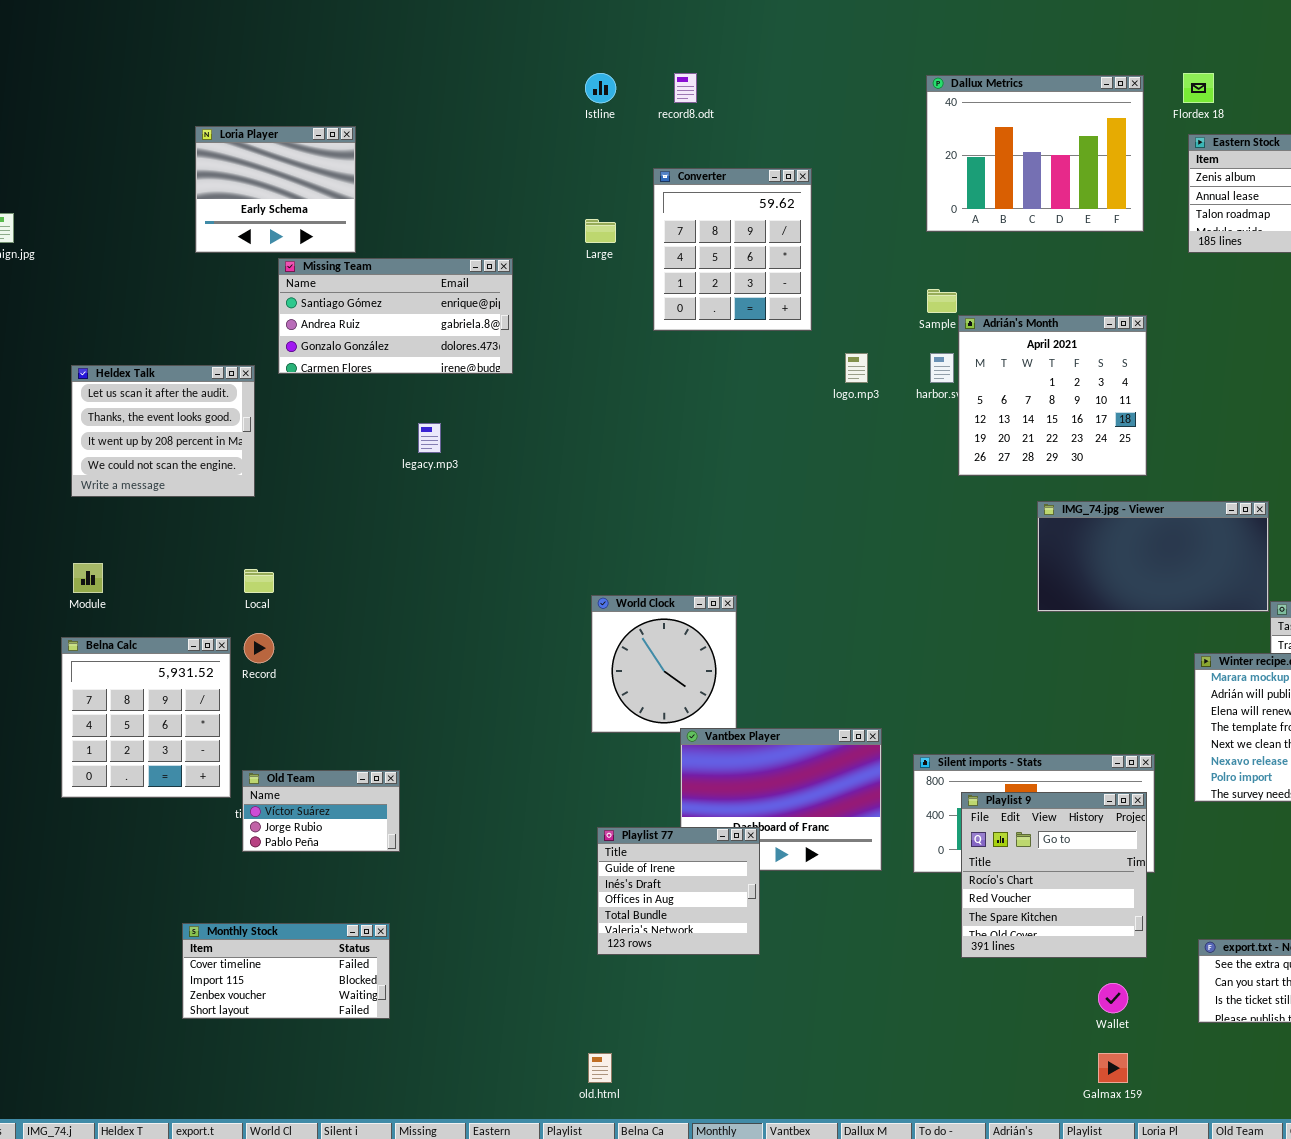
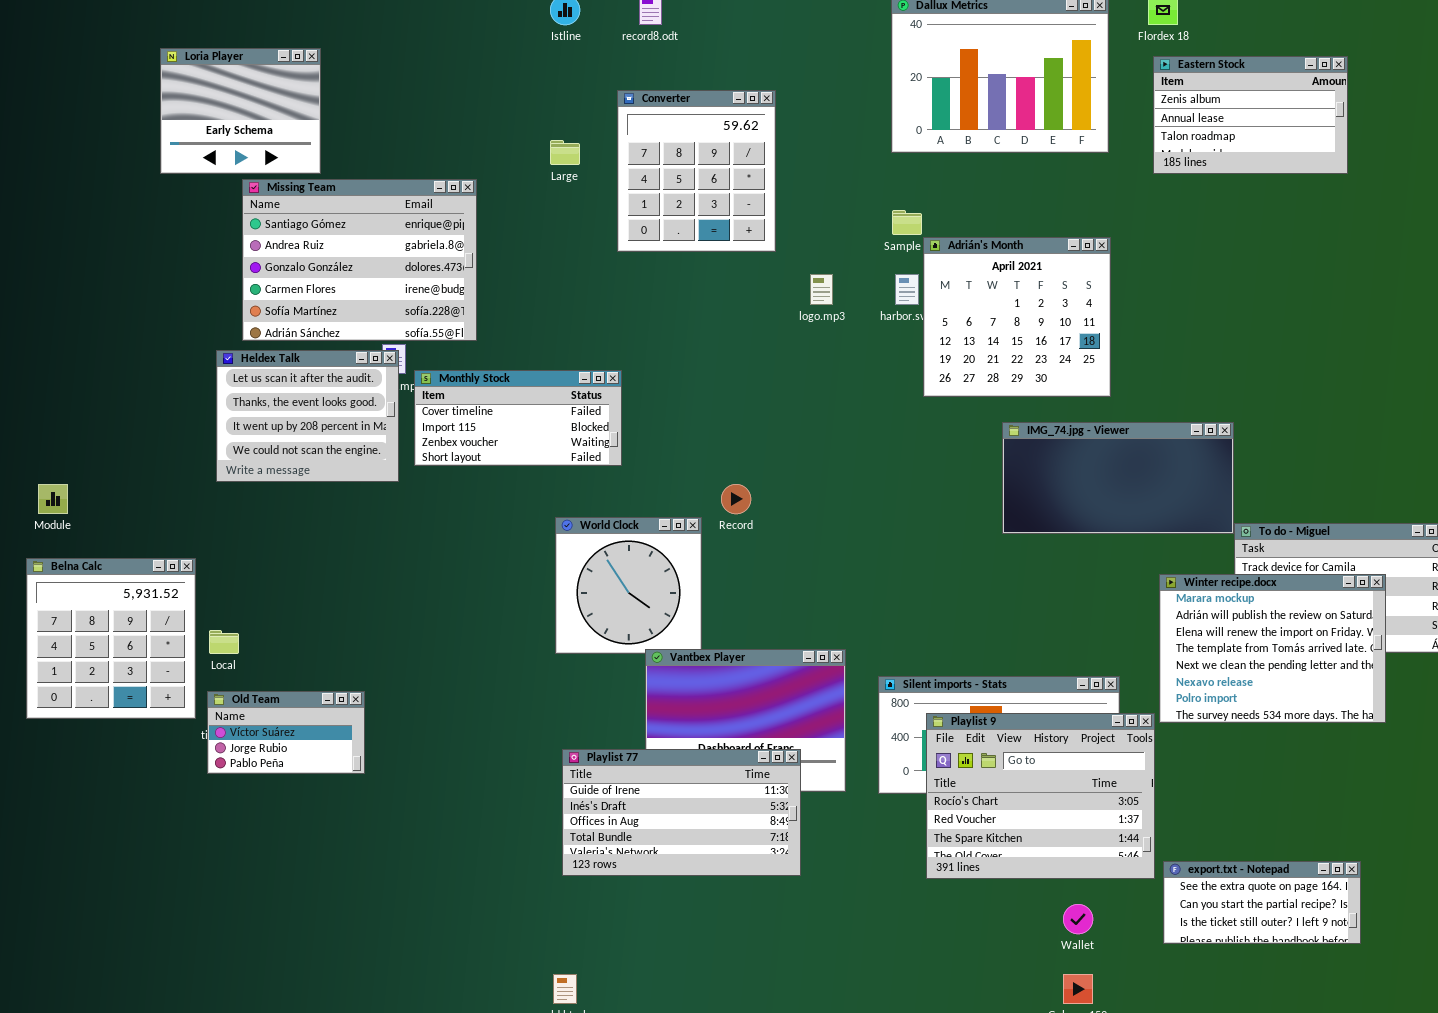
Missing Team: [278,258,513,374] -> [242,179,477,341], resized
Heldex Talk: [71,365,255,497] -> [216,350,399,482], moved
Local: [244,569,274,593] -> [209,630,239,654], moved
Record: [244,633,274,663] -> [721,484,751,514], moved
Playlist 9: [961,792,1147,958] -> [926,713,1155,879], resized
Playlist 77: [597,827,760,955] -> [562,749,801,876], resized
Monthly Stock: [182,923,390,1019] -> [414,370,622,466], moved

